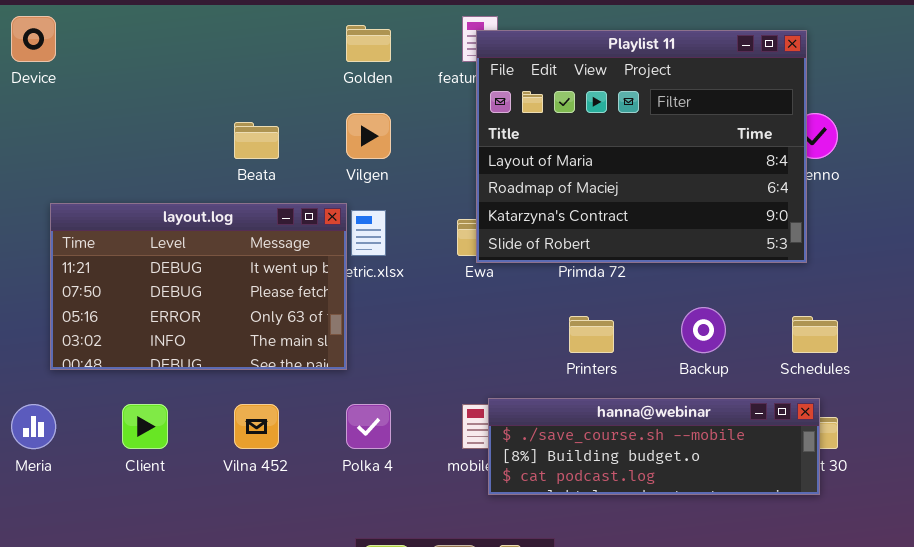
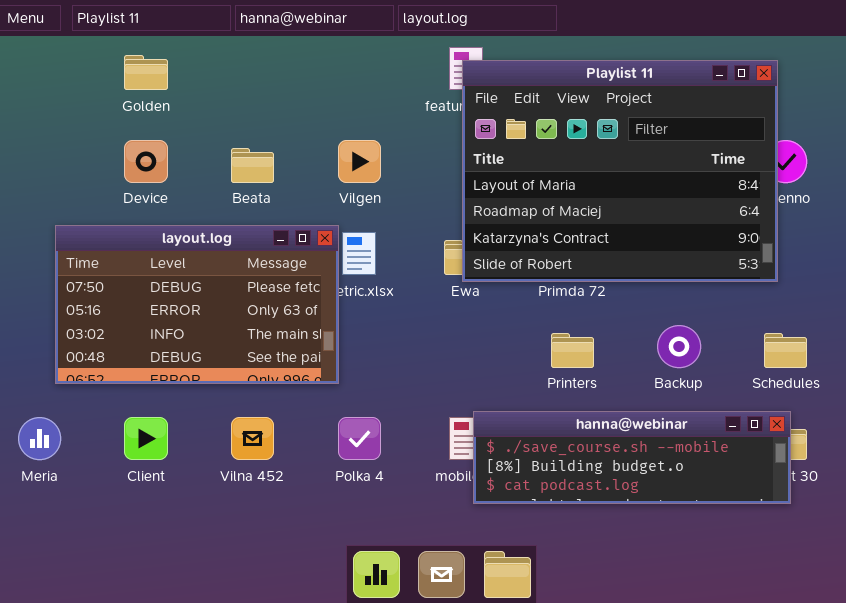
Device: [11,16,56,62] -> [124,140,168,183], moved
Golden: [346,25,391,62] -> [124,55,168,90], moved
layout.log: [50,203,347,370] -> [55,225,339,384], scrolled down 1 row

